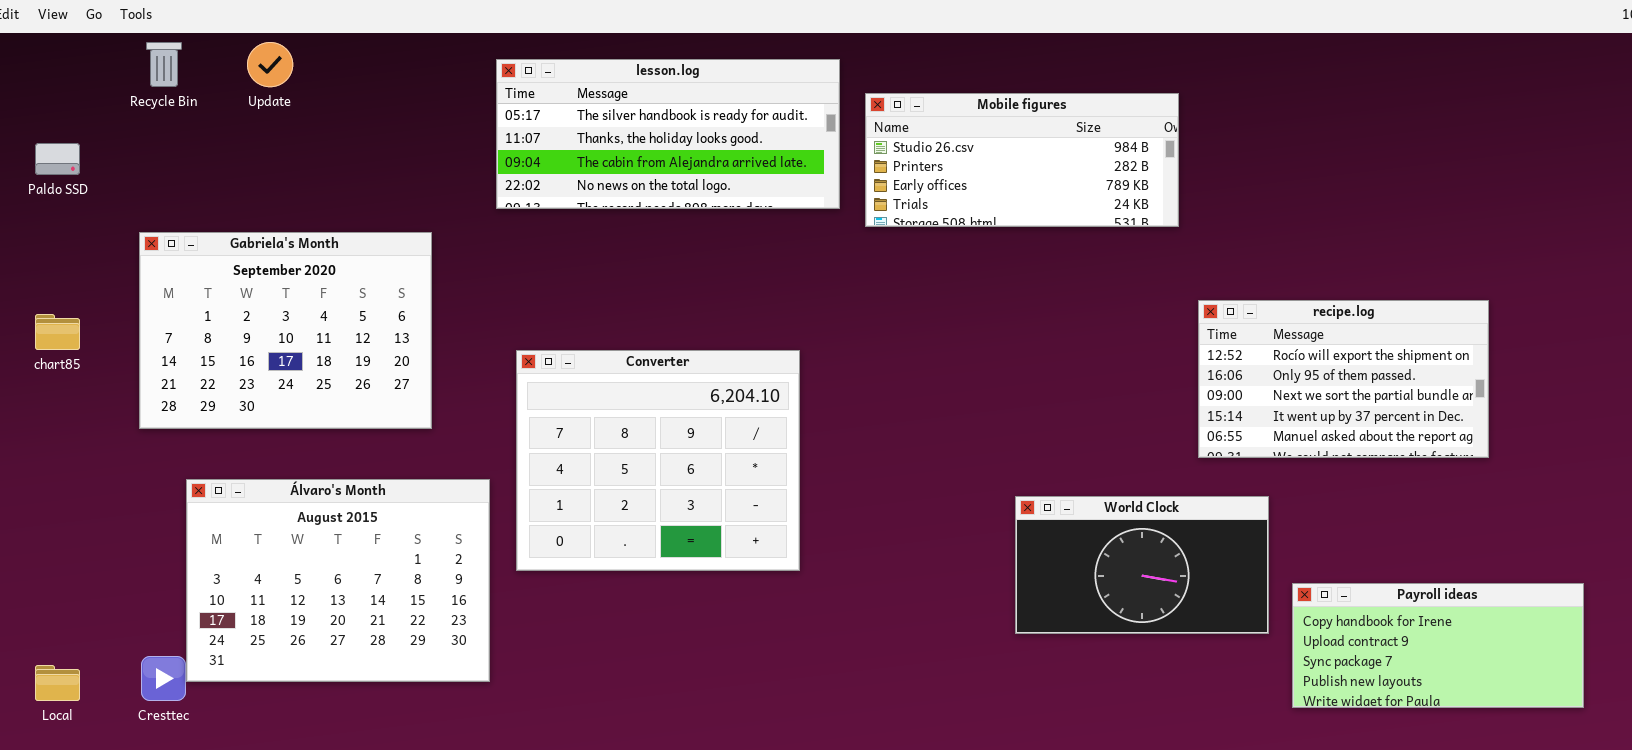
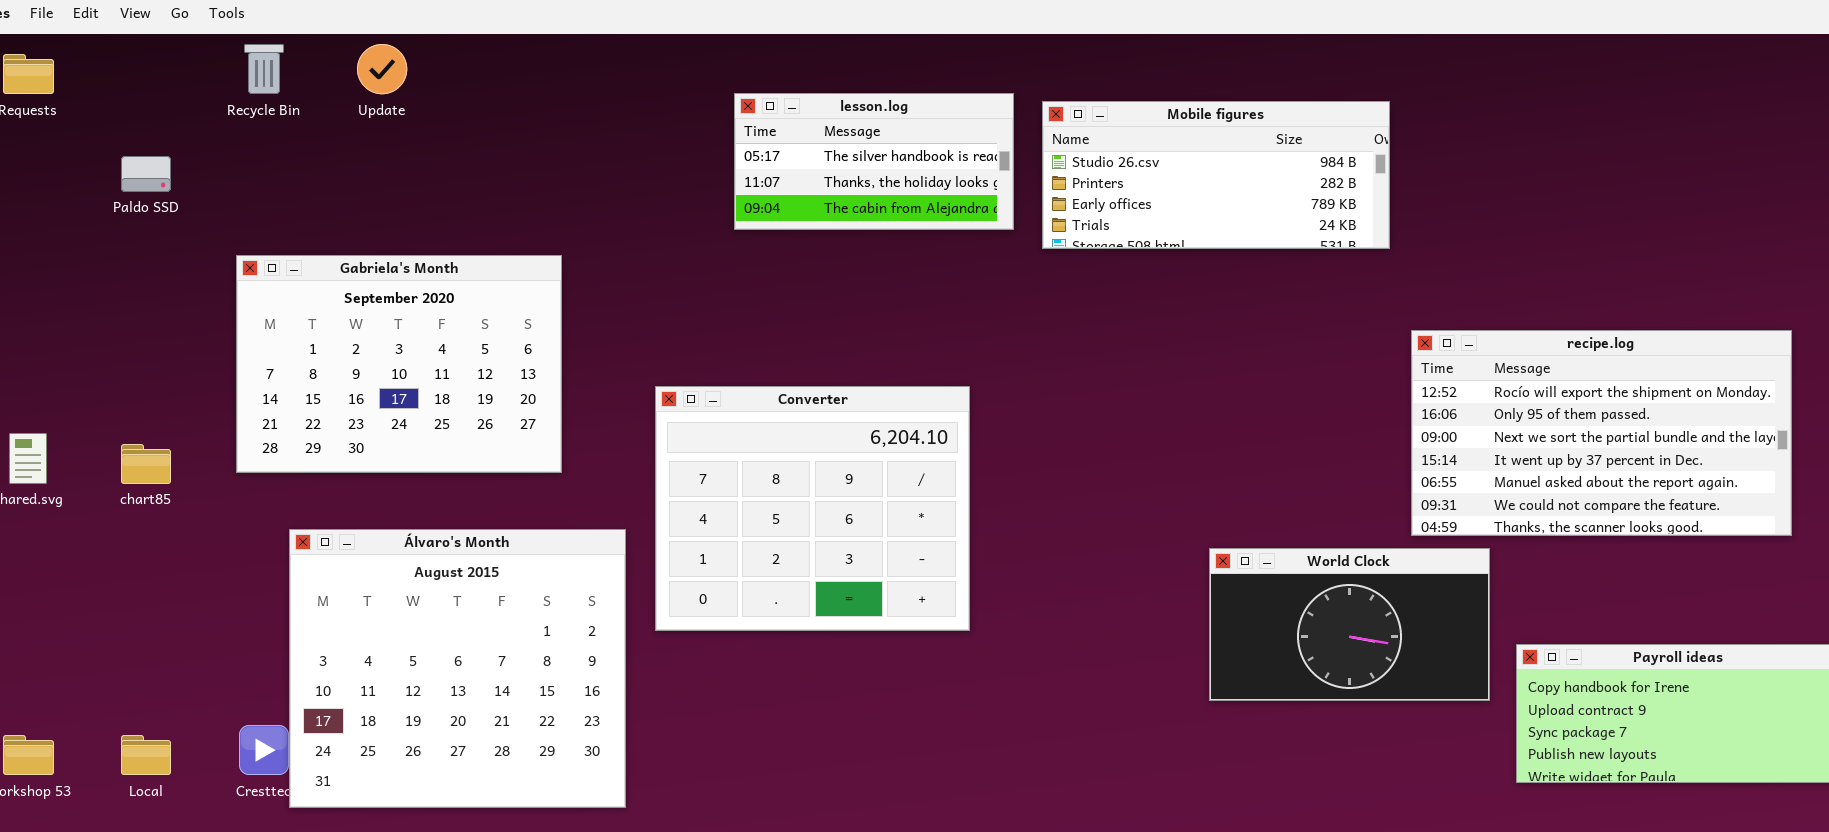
lesson.log: [496,59,840,209] -> [734,93,1014,230], resized
recipe.log: [1198,300,1489,458] -> [1411,330,1792,536], resized
chart85: [35,314,80,350] -> [121,444,171,484], moved
Álvaro's Month: [186,479,490,682] -> [289,529,626,808], resized

